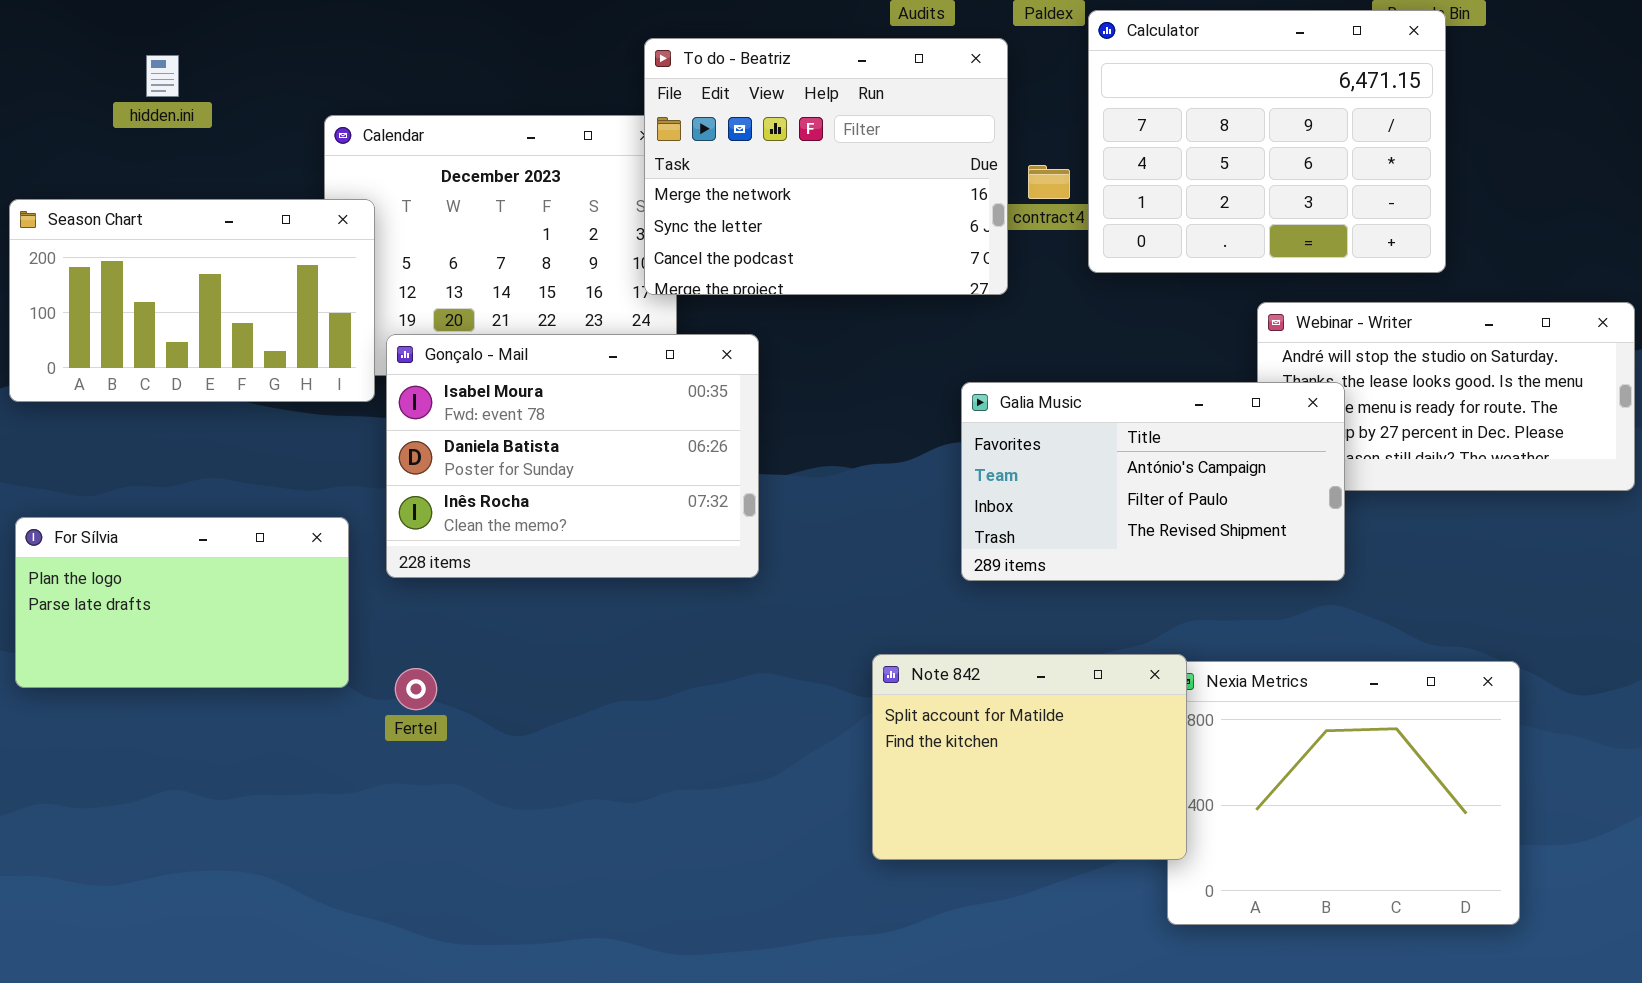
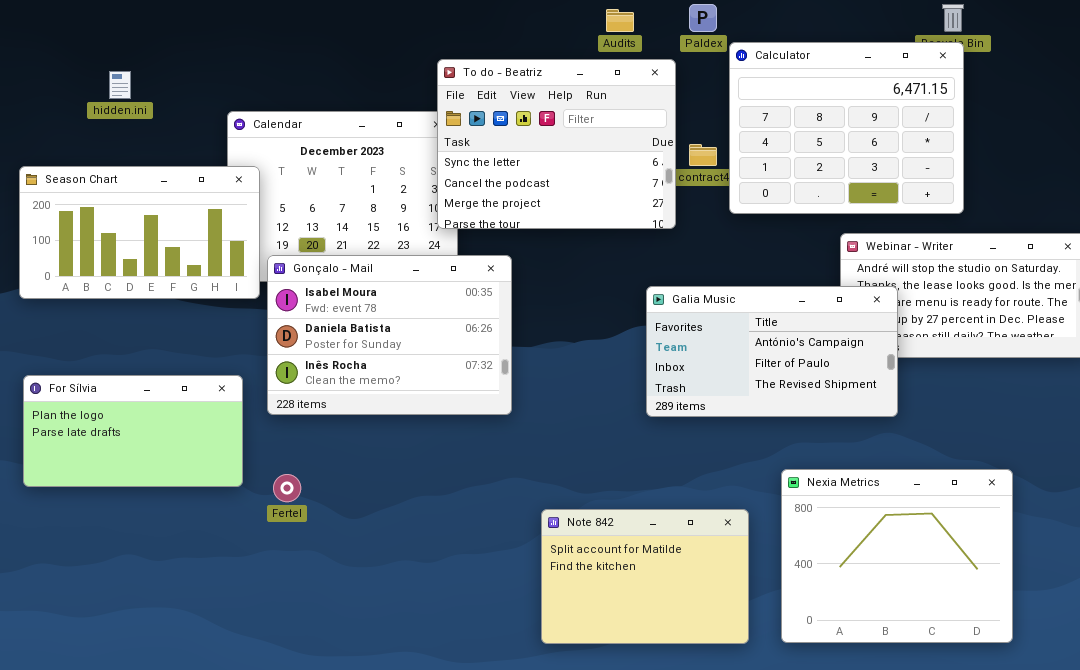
To do - Beatriz: [644,38,1008,295] -> [437,59,676,229], scrolled down 1 row
Note 842: [872,654,1187,860] -> [541,509,749,644], moved

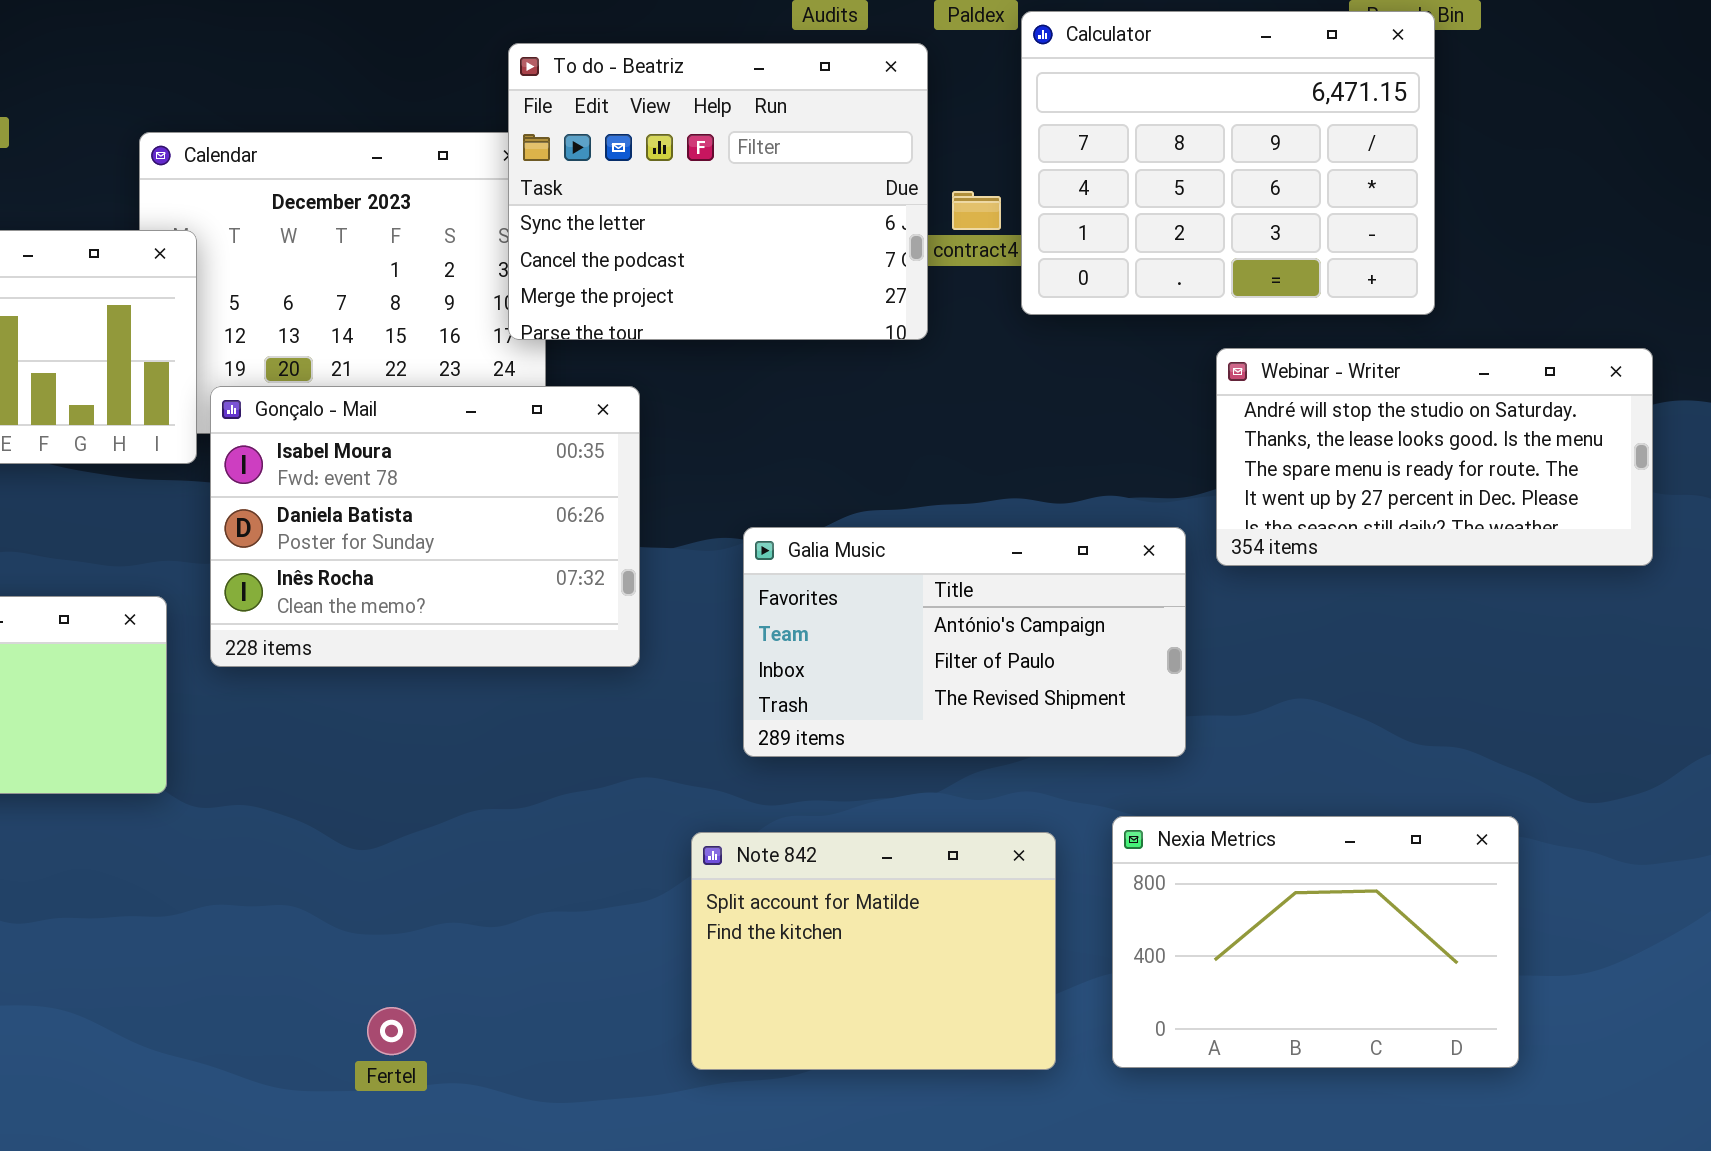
Galia Music: [646,286,898,417] -> [743,527,1186,757], moved
Nexia Metrics: [781,469,1013,643] -> [1112,816,1519,1068], resized
Fertel: [273,474,301,502] -> [367,1007,416,1055], moved

